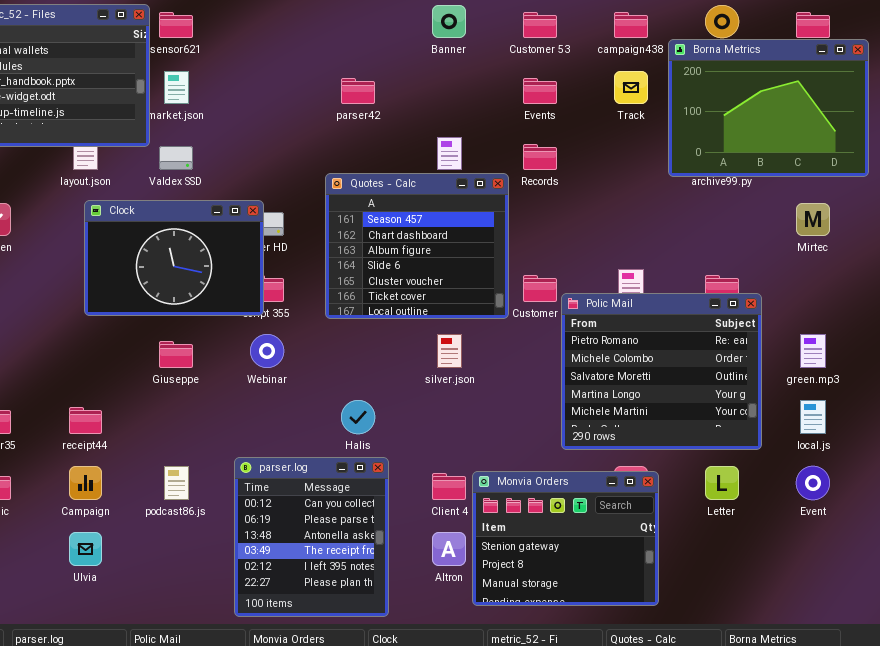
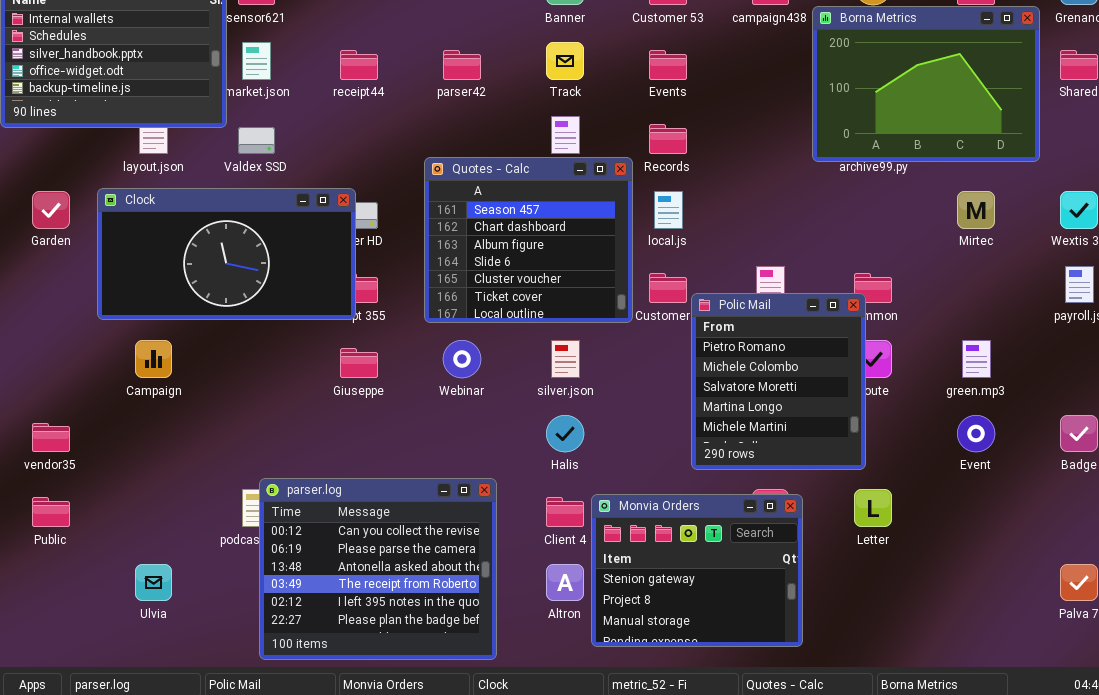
Track: [614,71,648,104] -> [546,42,584,80], moved
Clock: [84,200,264,316] -> [97,188,356,320], resized
Polic Mail: [561,293,762,450] -> [691,293,866,470], resized
Webinar: [250,334,284,368] -> [443,340,481,378], moved
Giuseppe: [159,341,193,368] -> [340,348,378,378], moved
Halis: [341,400,375,434] -> [546,415,584,452], moved
local.js: [800,400,826,434] -> [654,191,683,229], moved
receipt44: [69,407,102,434] -> [340,50,378,80], moved
parser.log: [234,457,389,617] -> [259,478,497,660], resized
Campaign: [69,466,102,500] -> [135,340,172,378], moved
Event: [796,466,830,500] -> [957,415,995,452], moved

